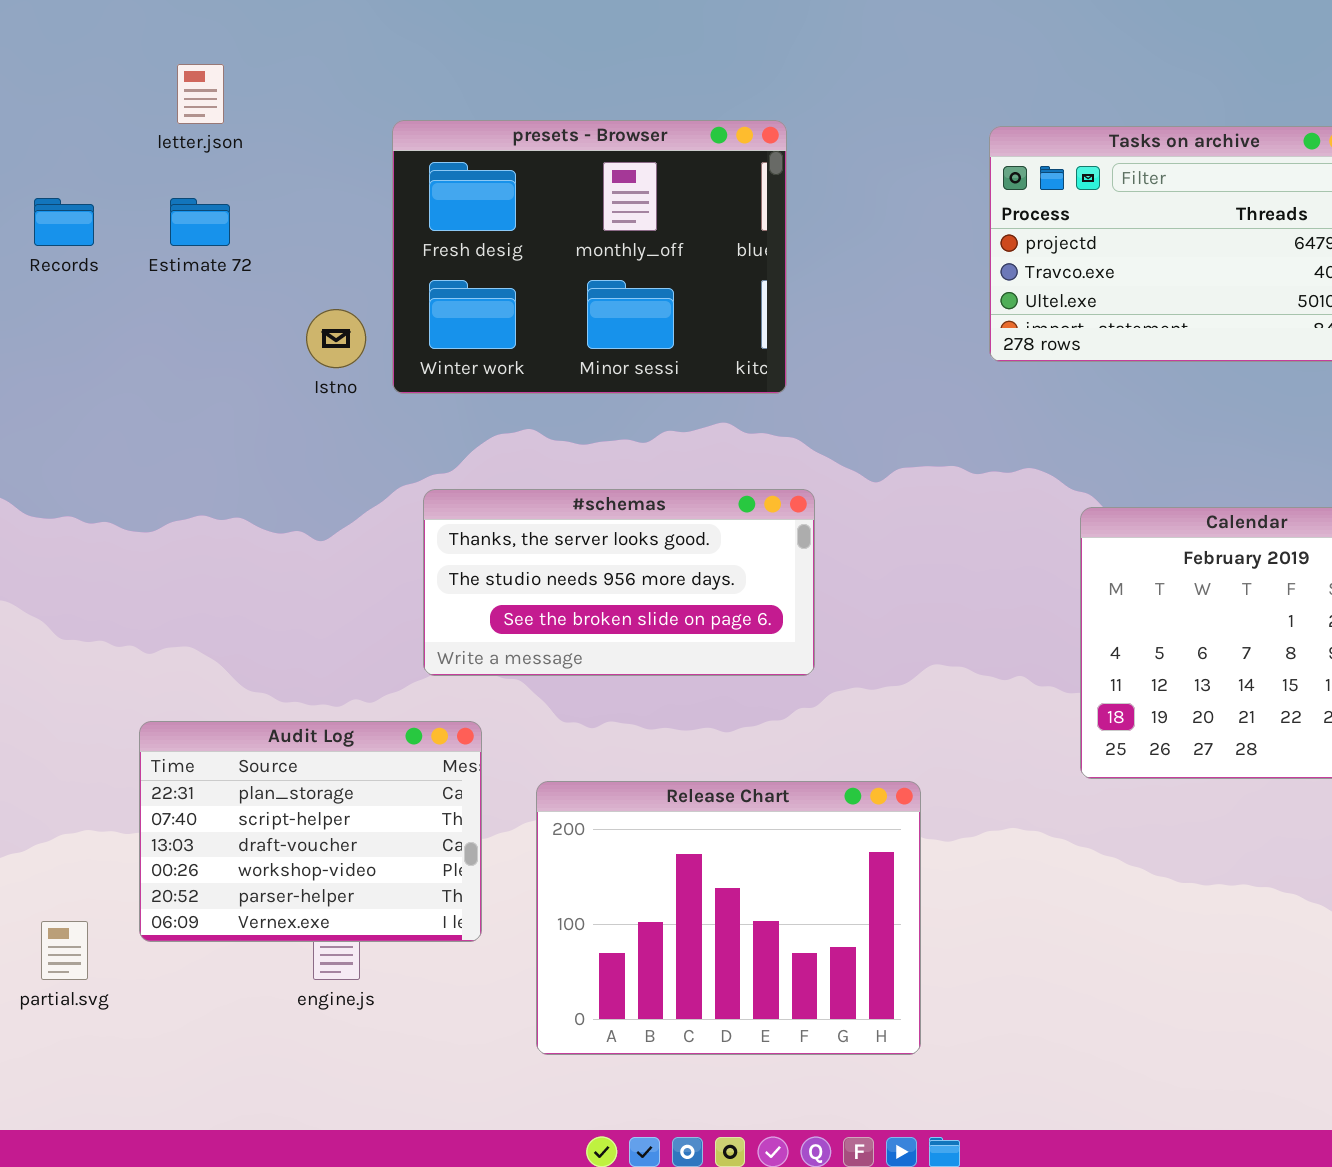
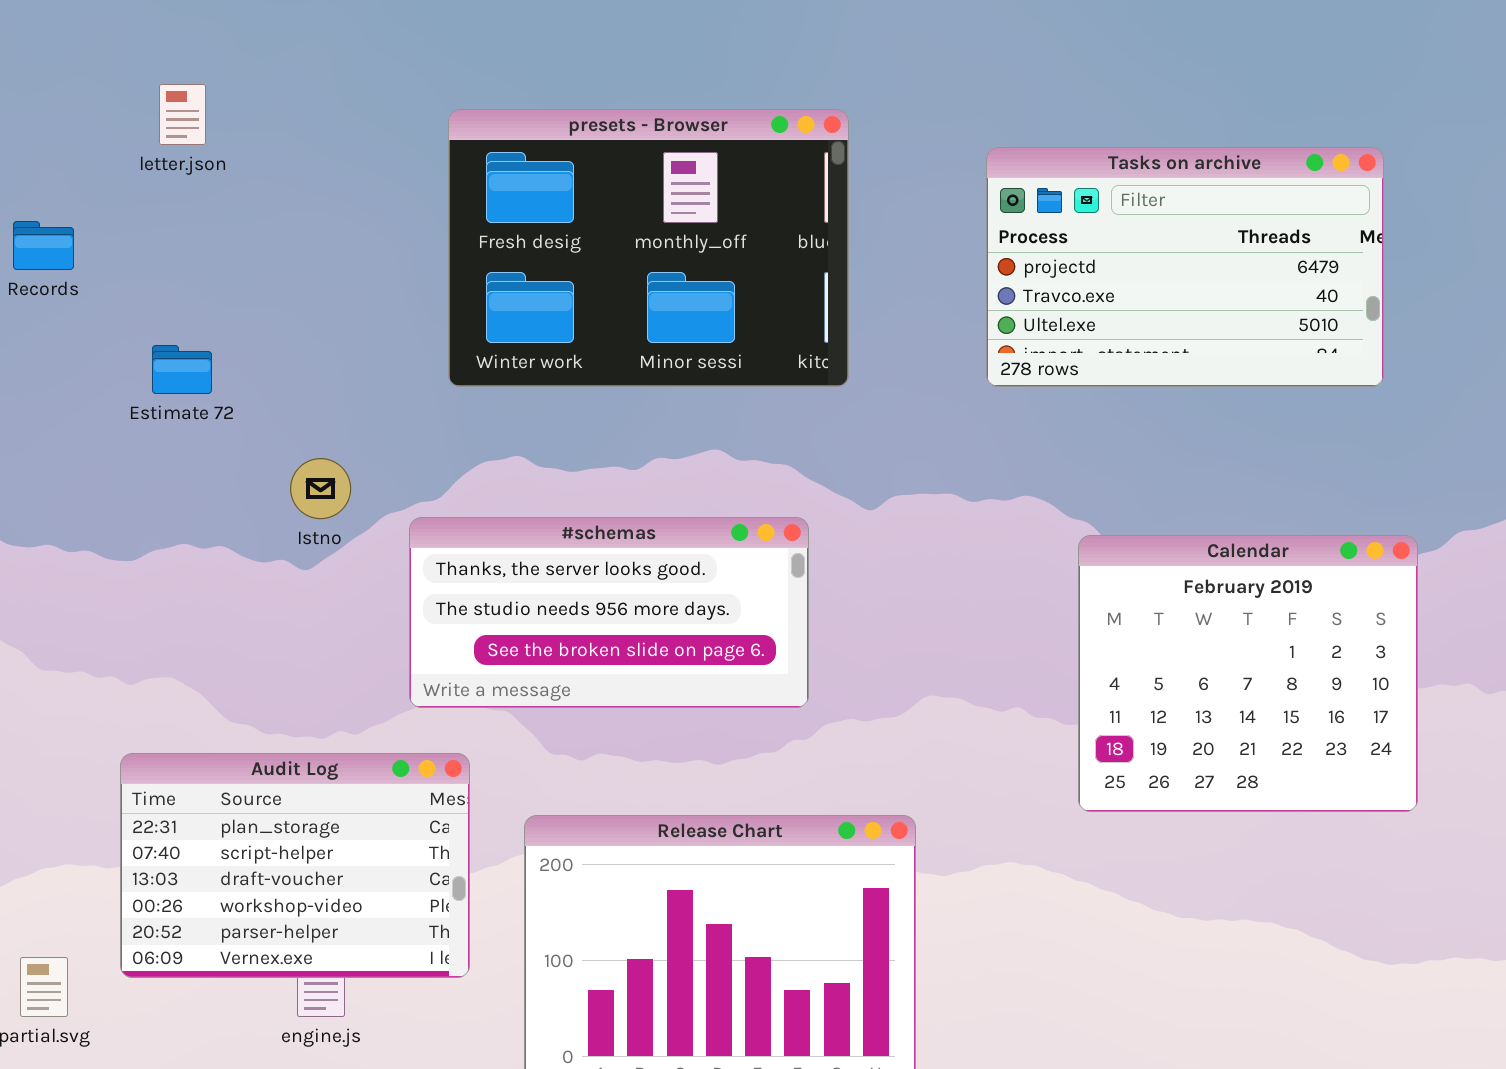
presets - Browser: [392,120,787,394] -> [448,109,849,387], moved
Estimate 72: [170,198,230,246] -> [152,345,212,394], moved
Istno: [306,309,366,368] -> [290,458,351,519], moved

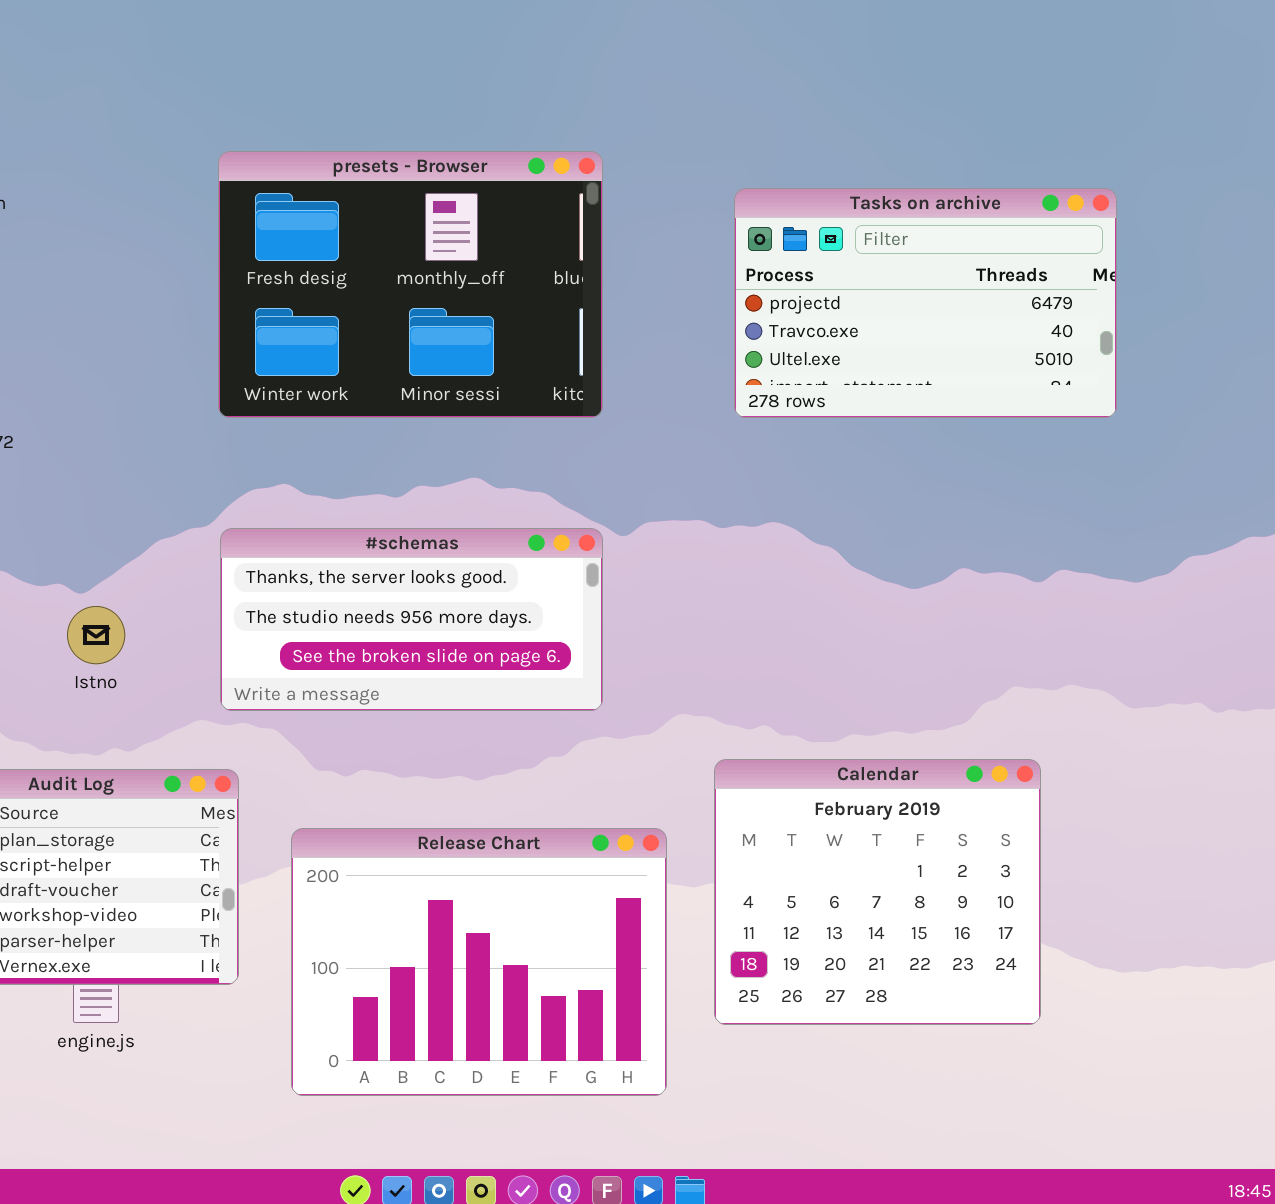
Istno: [290,458,351,519] -> [67,606,125,664], moved
#schemas: [409,517,809,708] -> [220,528,603,711], moved
Calendar: [1078,535,1418,812] -> [714,759,1041,1025], moved

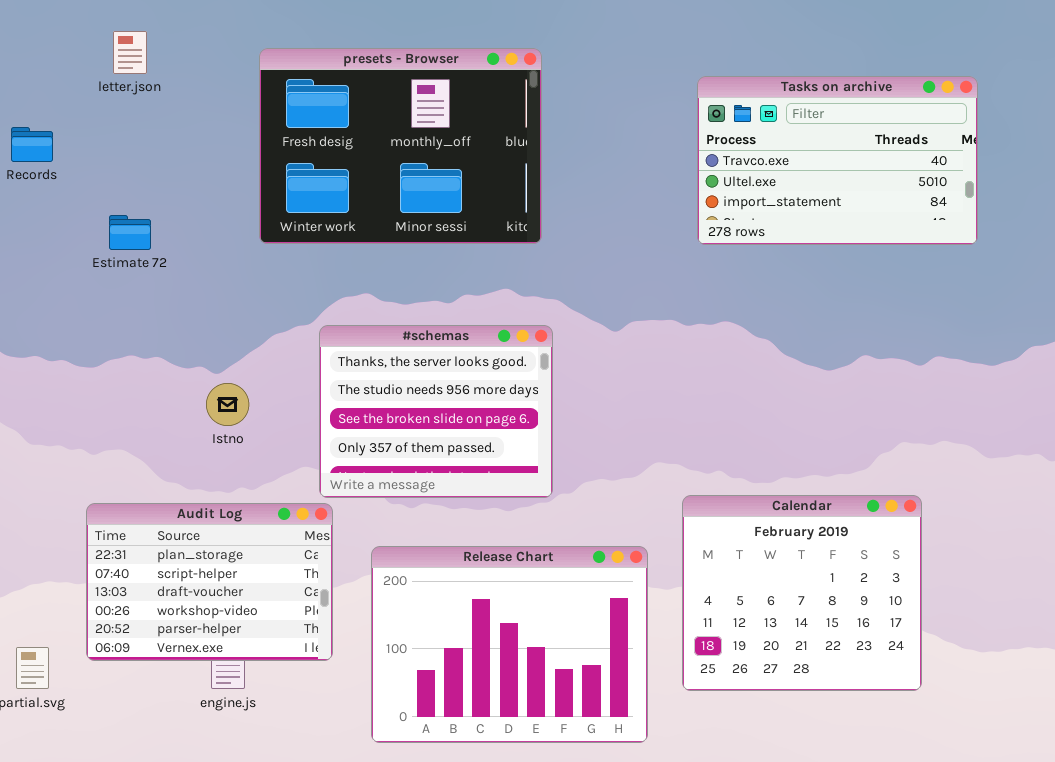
presets - Browser: [218,151,603,418] -> [259,48,542,244], moved
Tasks on archive: [734,188,1117,418] -> [697,76,978,245], scrolled down 1 row
#schemas: [220,528,603,711] -> [319,325,553,498], resized

